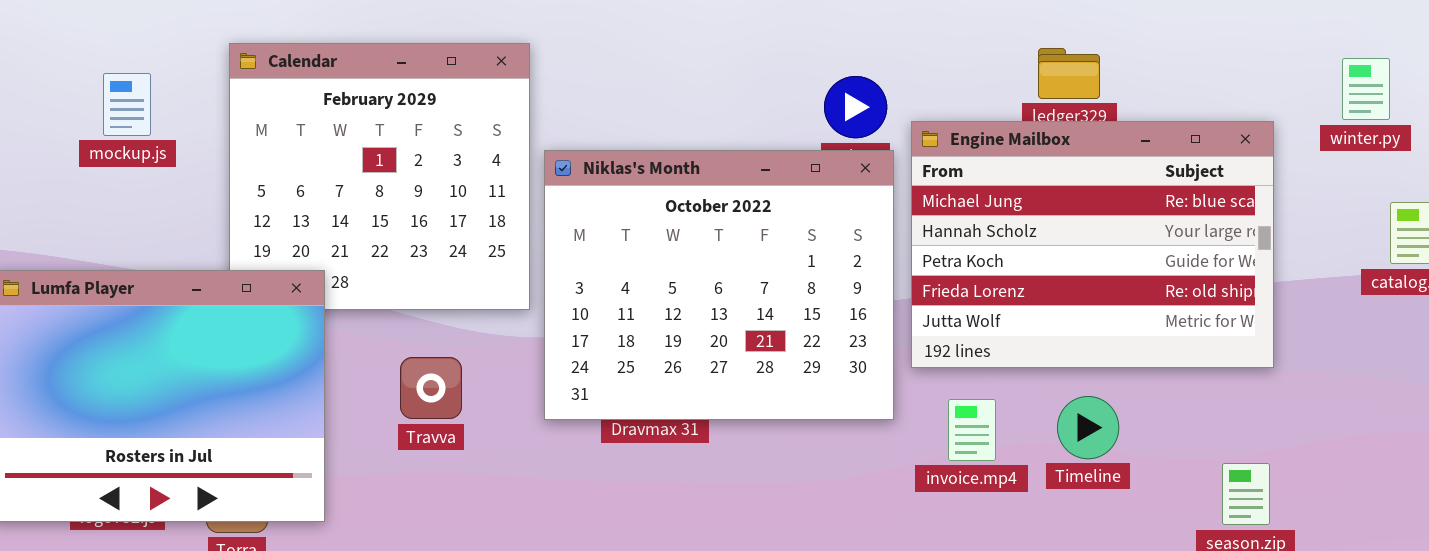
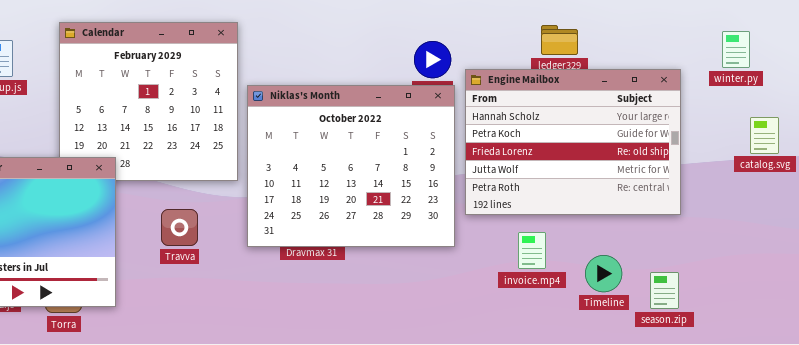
Engine Mailbox: [911,121,1274,368] -> [465,69,681,215], scrolled down 1 row
Timeline: [1057,396,1119,459] -> [585,255,622,292], moved
invoice.mp4: [948,399,996,461] -> [518,232,546,269], moved

